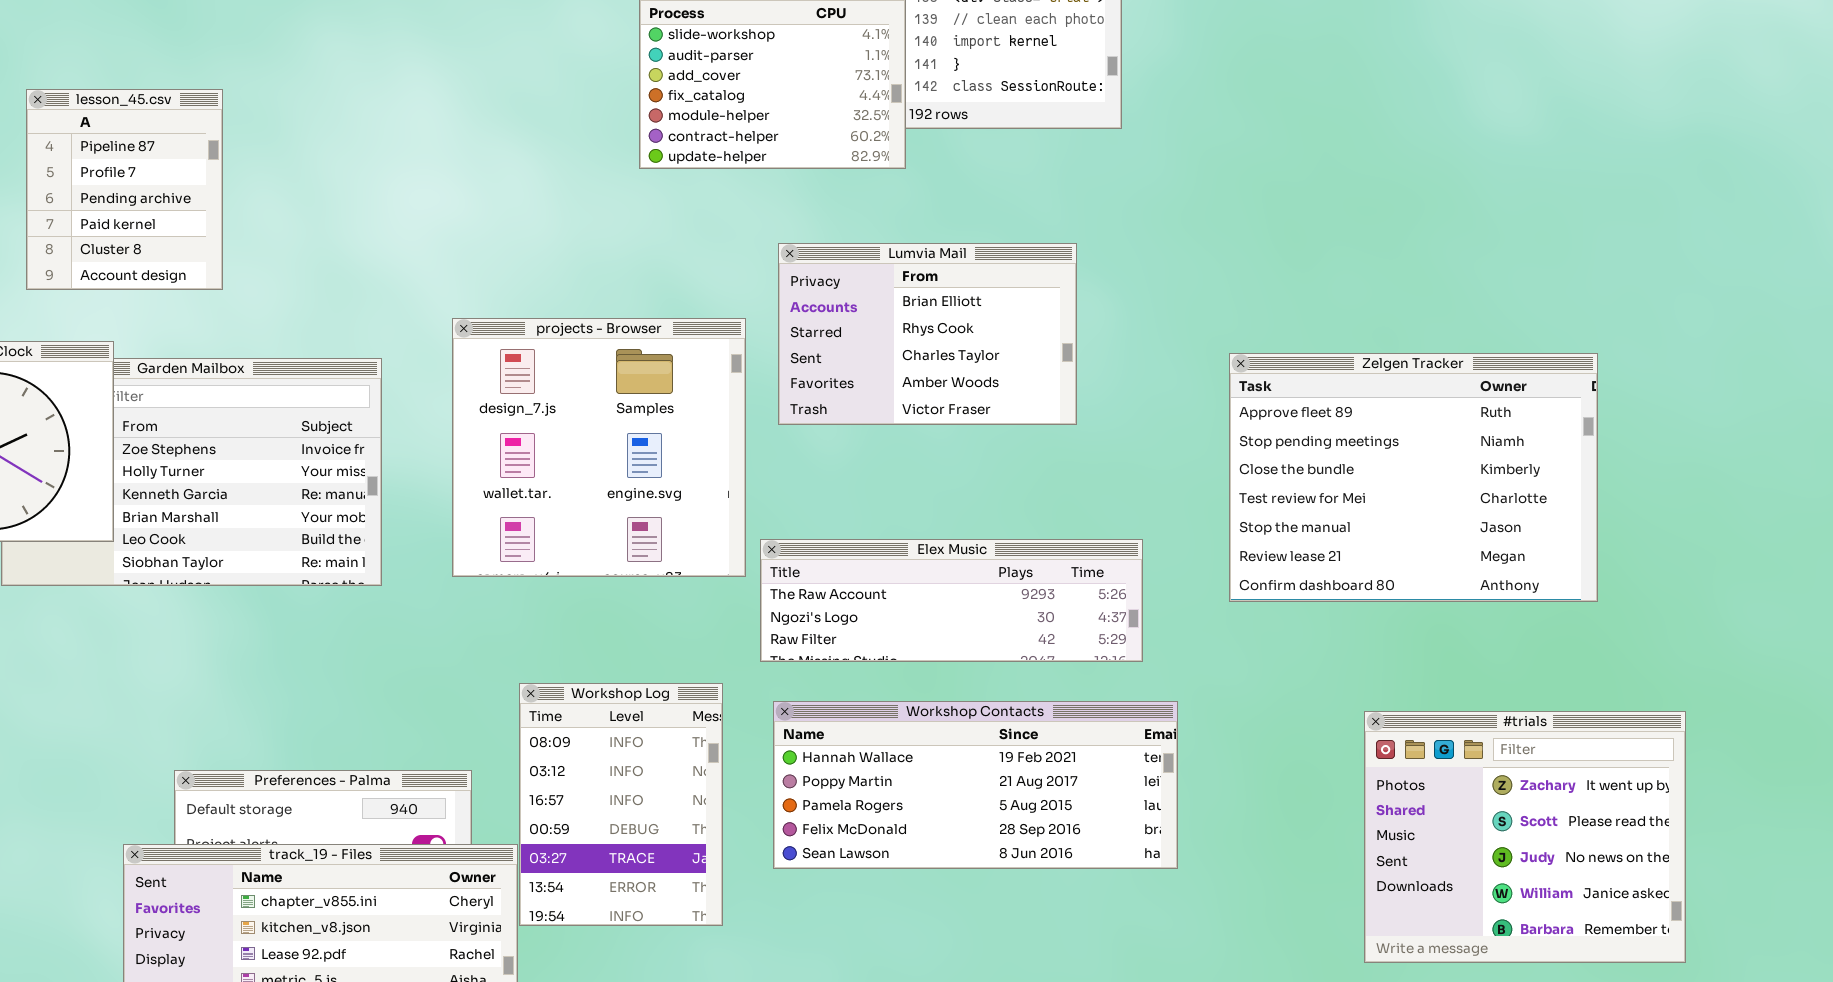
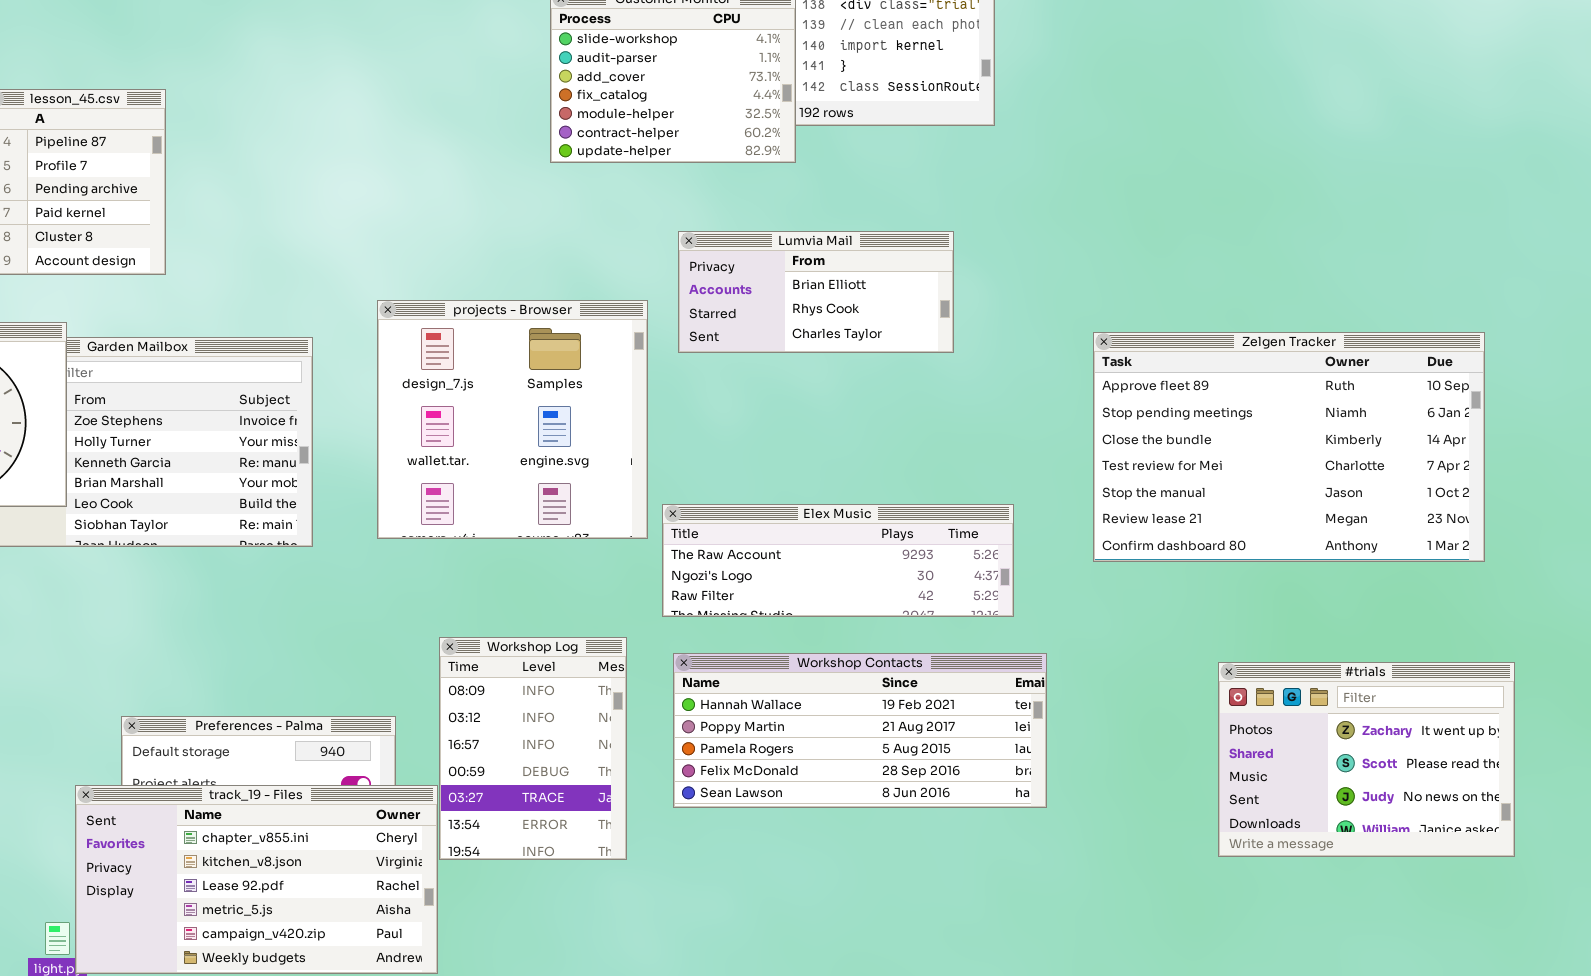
Lumvia Mail: [778,243,1077,425] -> [678,231,954,353], resized
Zelgen Tracker: [1229,353,1598,602] -> [1093,332,1485,562], resized
#trials: [1364,711,1686,963] -> [1218,662,1515,857], resized

